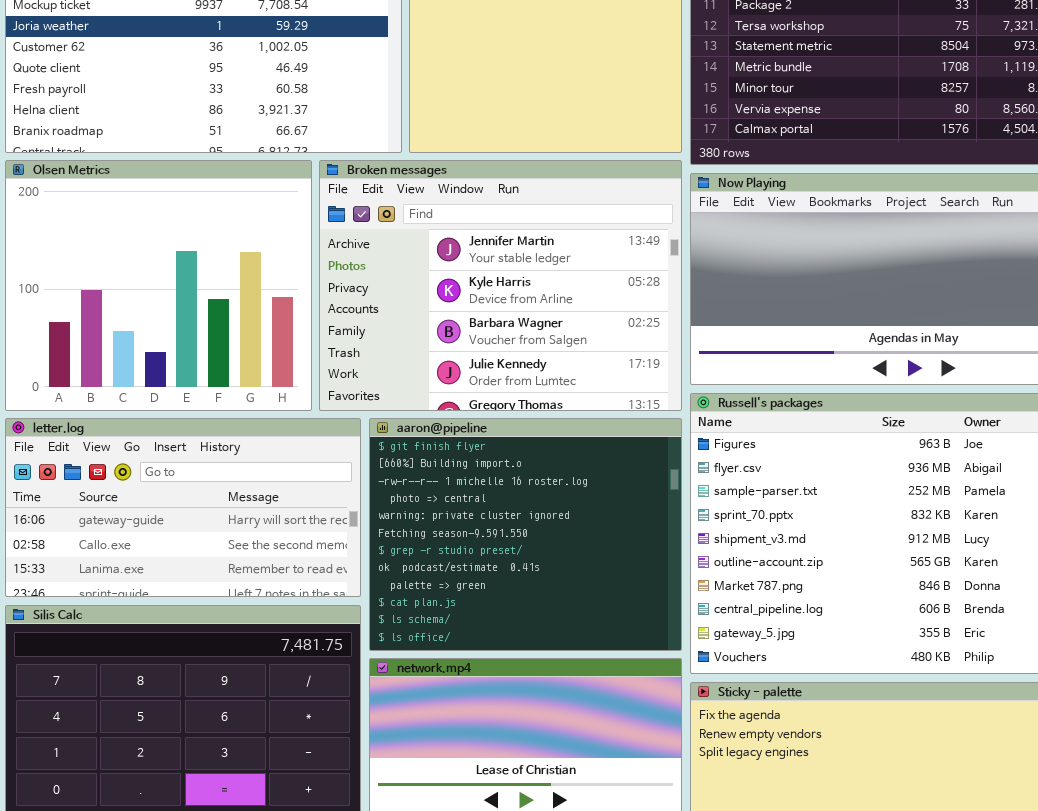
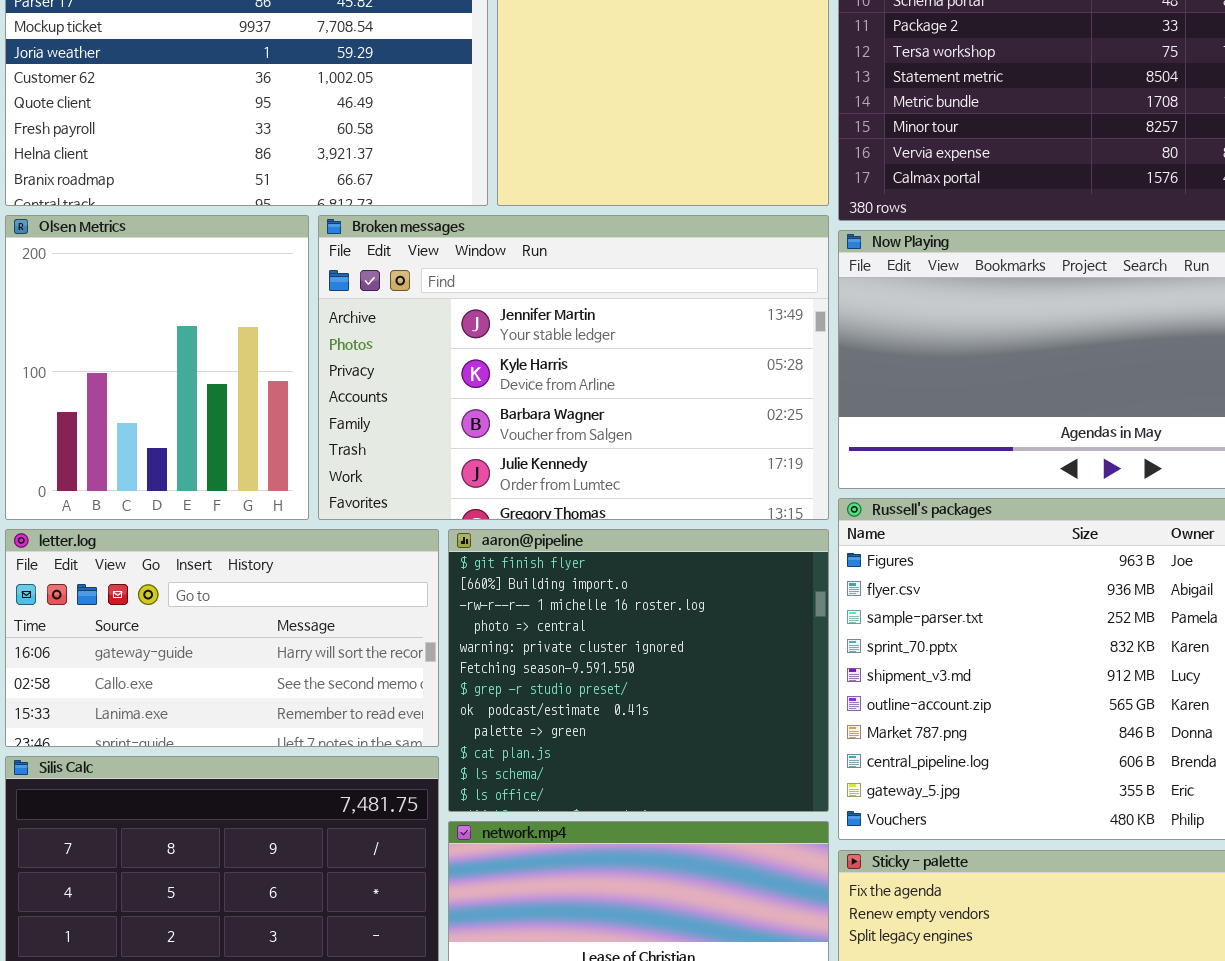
Olsen Metrics: [5,160,312,411] -> [5,215,309,520], resized
Broken messages: [319,160,682,411] -> [318,215,829,520], resized

